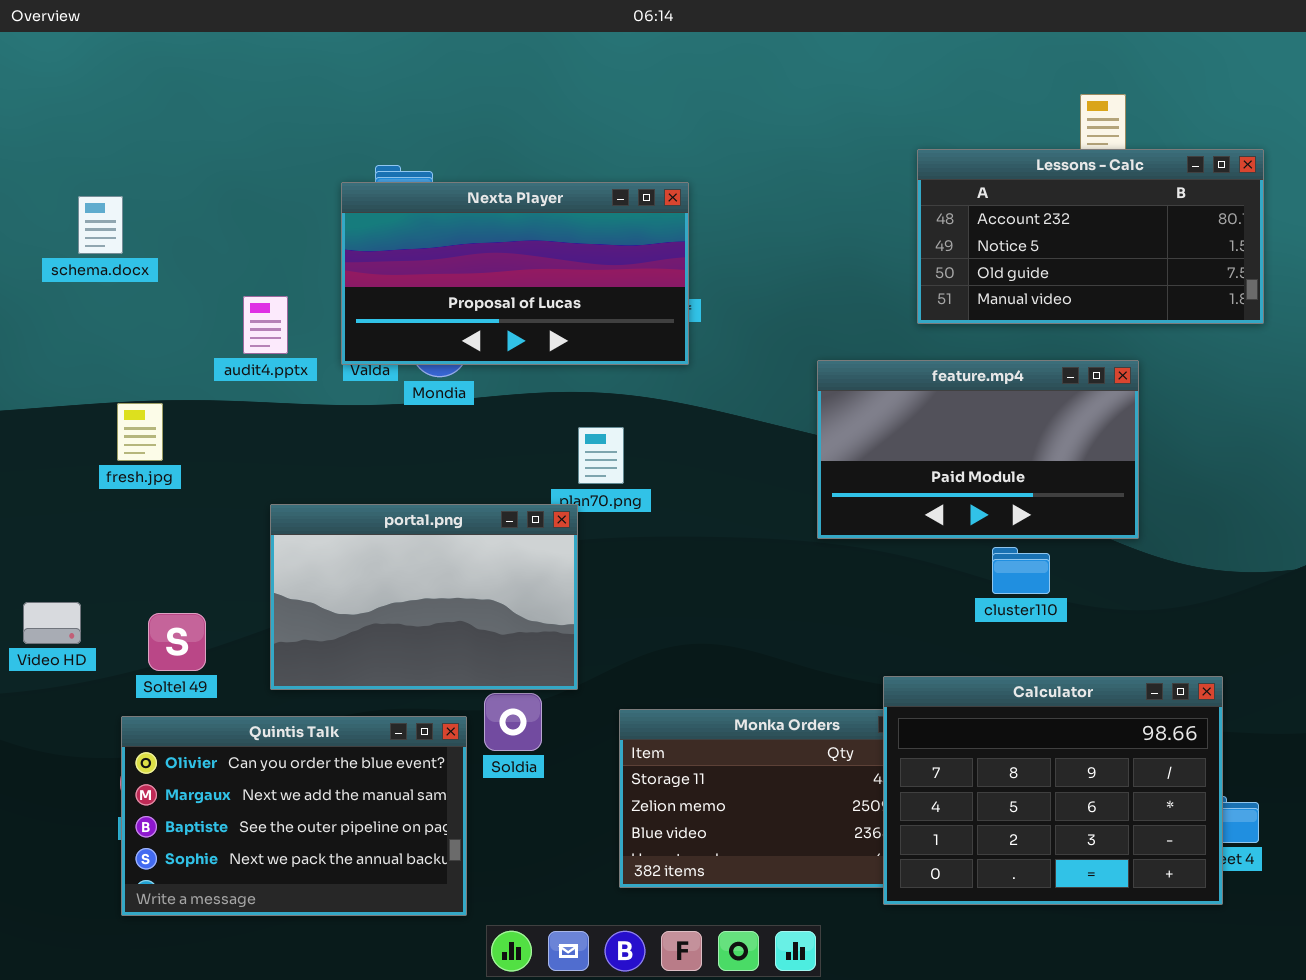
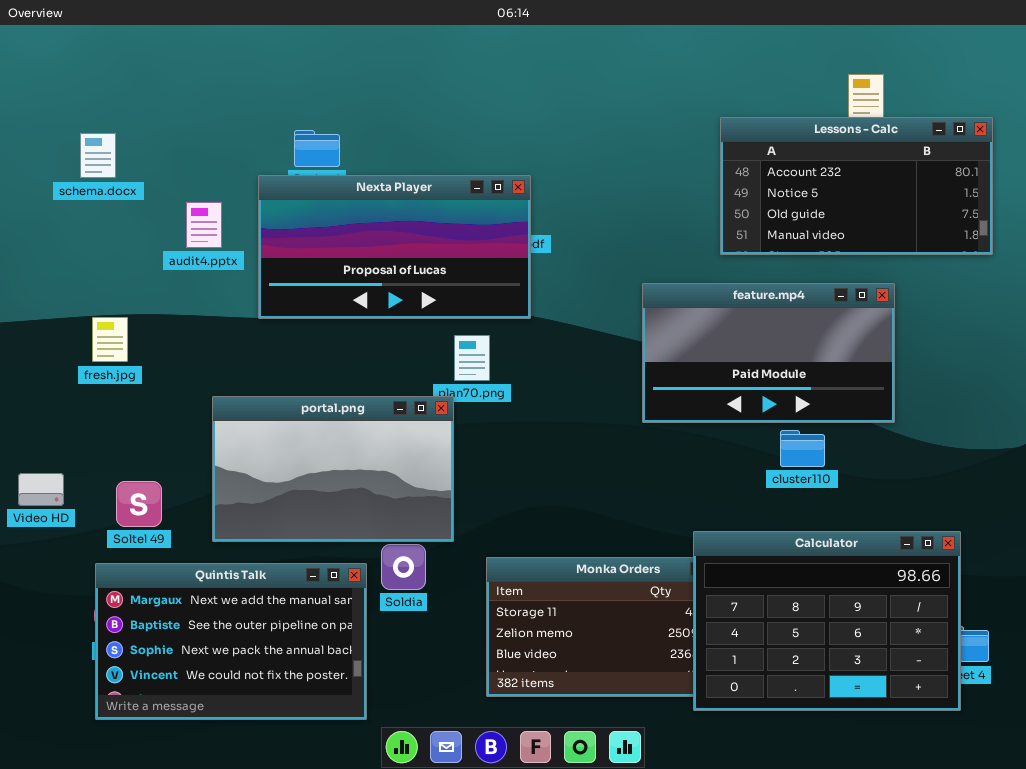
Nexta Player: [341,182,689,365] -> [258,175,531,319], moved
schema.docx: [78,196,123,254] -> [80,133,116,178], moved
audit4.pptx: [243,296,288,354] -> [186,202,222,248], moved
Quintis Talk: [121,716,467,916] -> [95,563,367,720], scrolled down 1 row

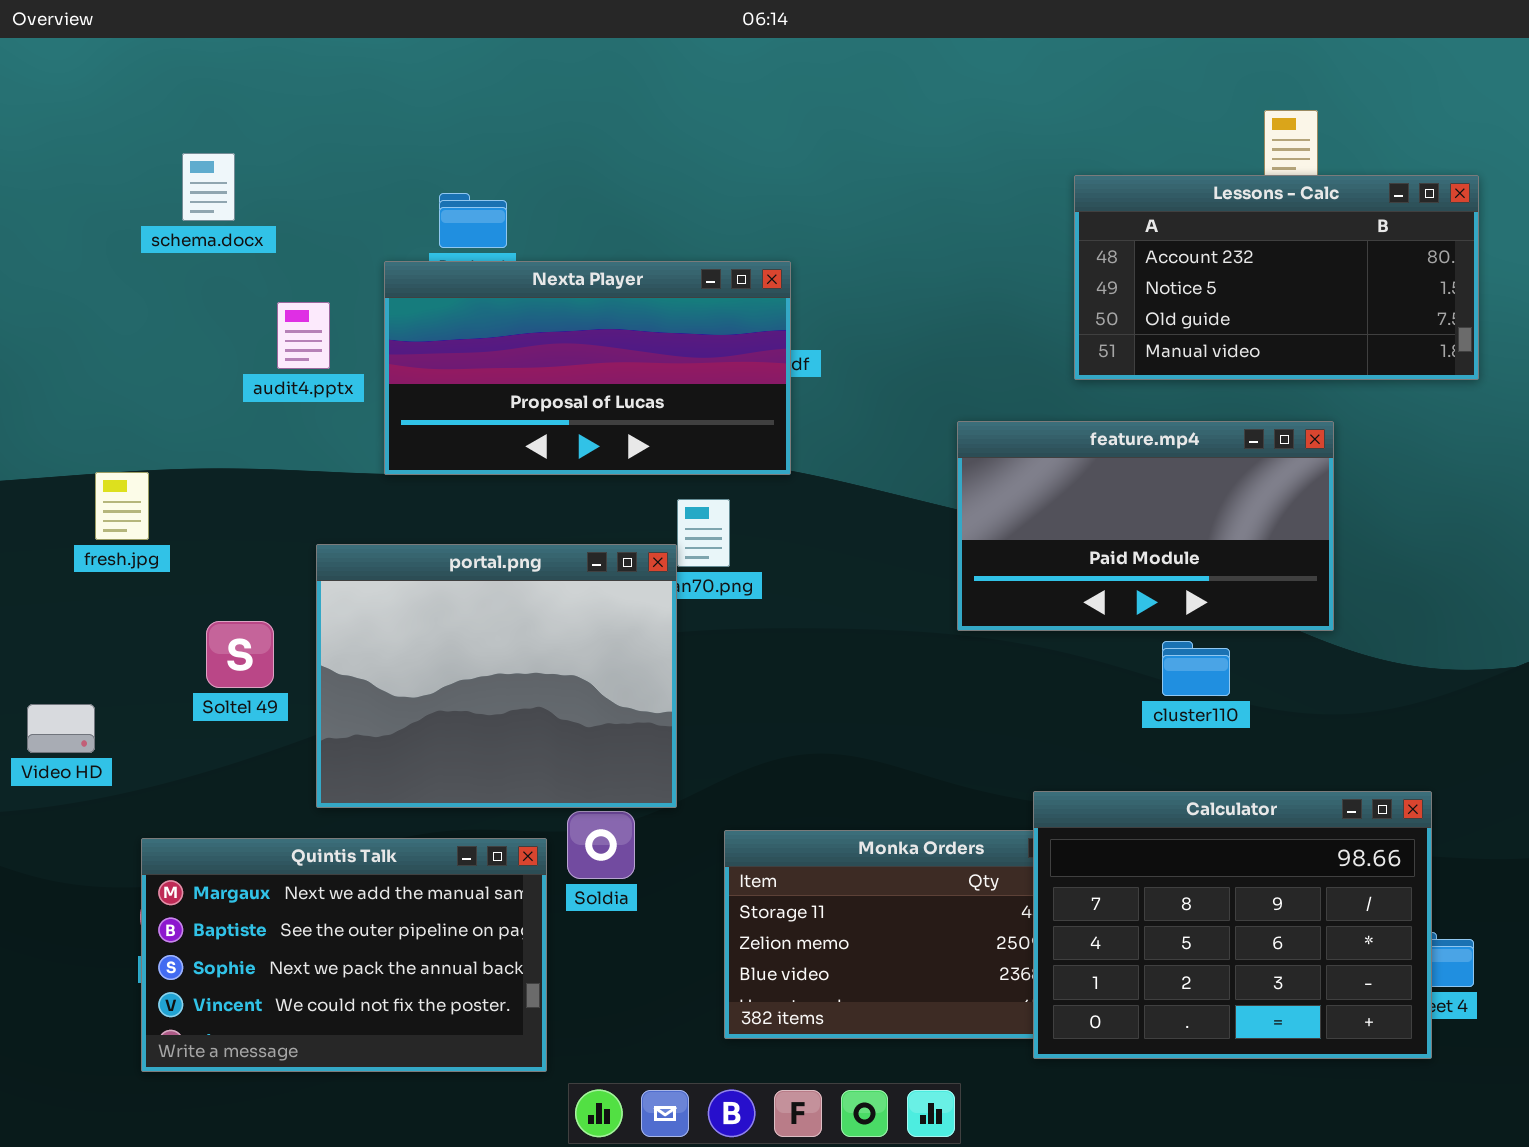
schema.docx: [80,133,116,178] -> [182,153,235,221], moved
fresh.jpg: [92,317,128,362] -> [95,472,149,540], moved
portal.png: [212,396,454,542] -> [316,544,677,808], resized
Soltel 49: [116,481,162,527] -> [206,621,274,688], moved

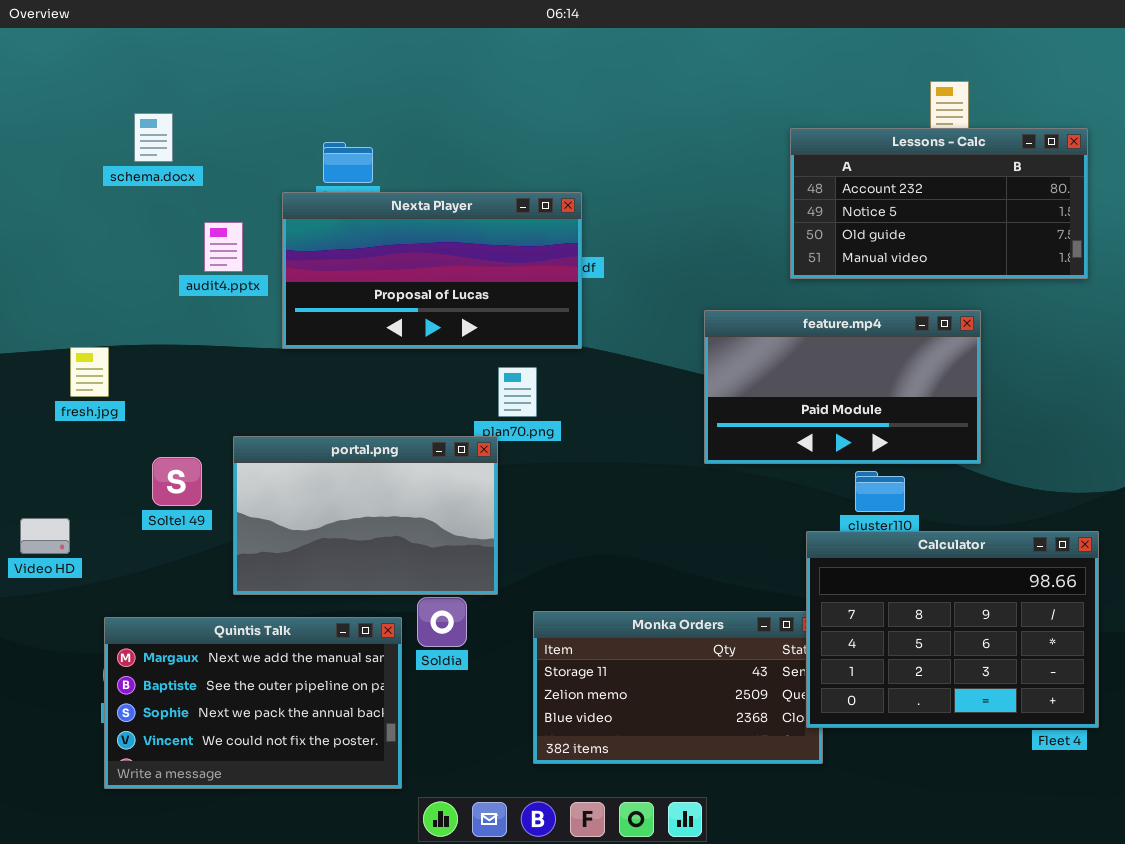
portal.png: [316,544,677,808] -> [233,436,498,595], resized
Calculator: [1033,791,1432,1059] -> [806,531,1099,728], moved

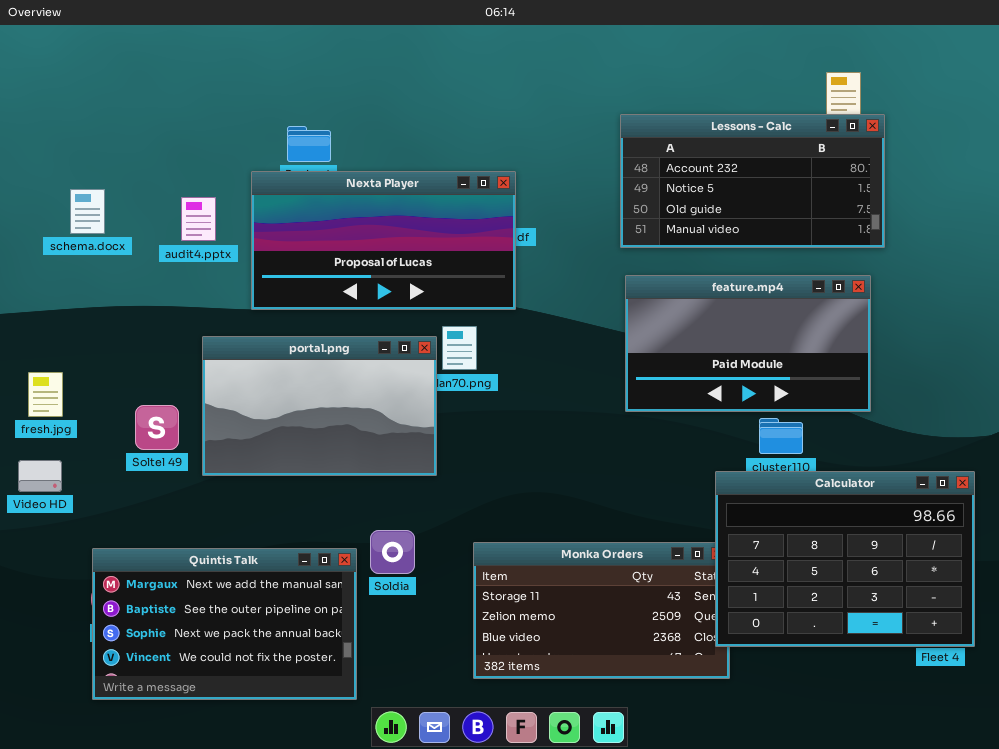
schema.docx: [134,113,173,162] -> [70,189,105,234], moved
Lessons - Calc: [790,128,1088,279] -> [620,114,885,248], moved
fresh.jpg: [70,347,109,397] -> [28,372,63,417], moved
portal.png: [233,436,498,595] -> [202,336,437,476], moved

